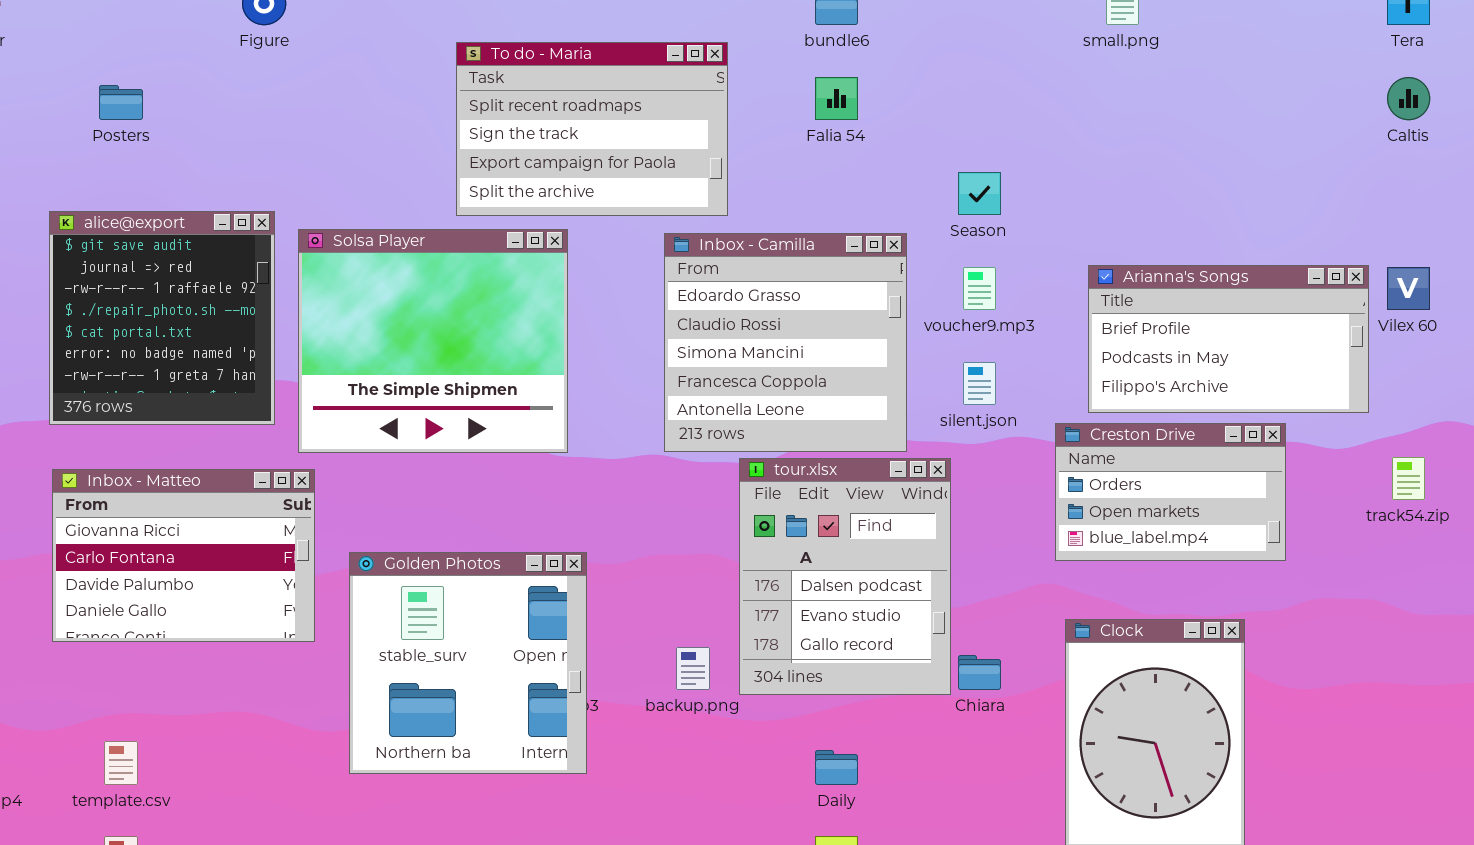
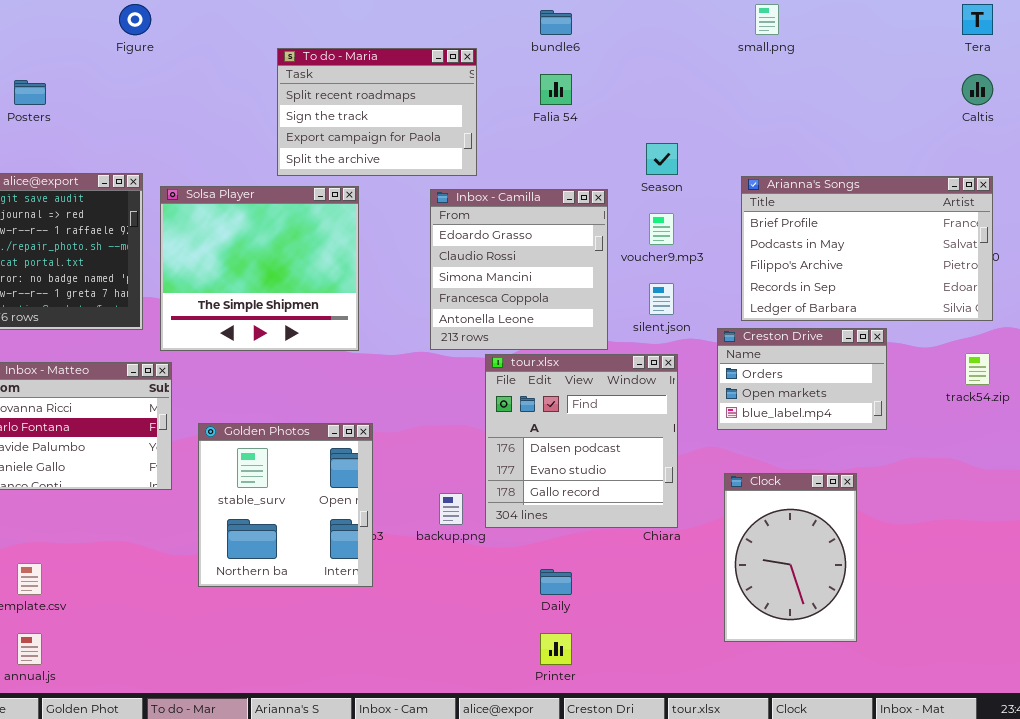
Arianna's Songs: [1088,265,1369,413] -> [741,176,993,321], resized
tour.xlsx: [739,458,951,695] -> [485,354,678,528], resized

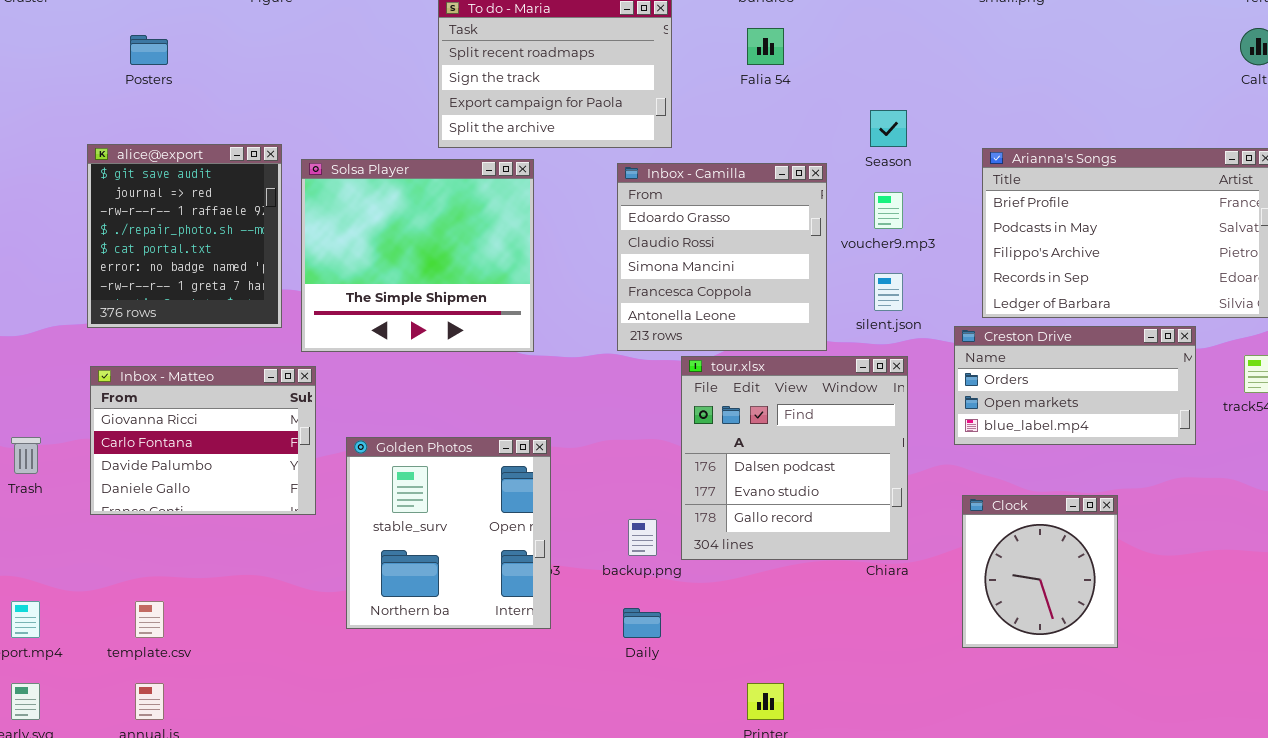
Creston Drive: [717,328,887,430] -> [954,326,1196,445], resized
Clock: [724,473,857,642] -> [962,495,1118,648], resized
Daily: [540,569,572,595] -> [623,608,661,638], moved

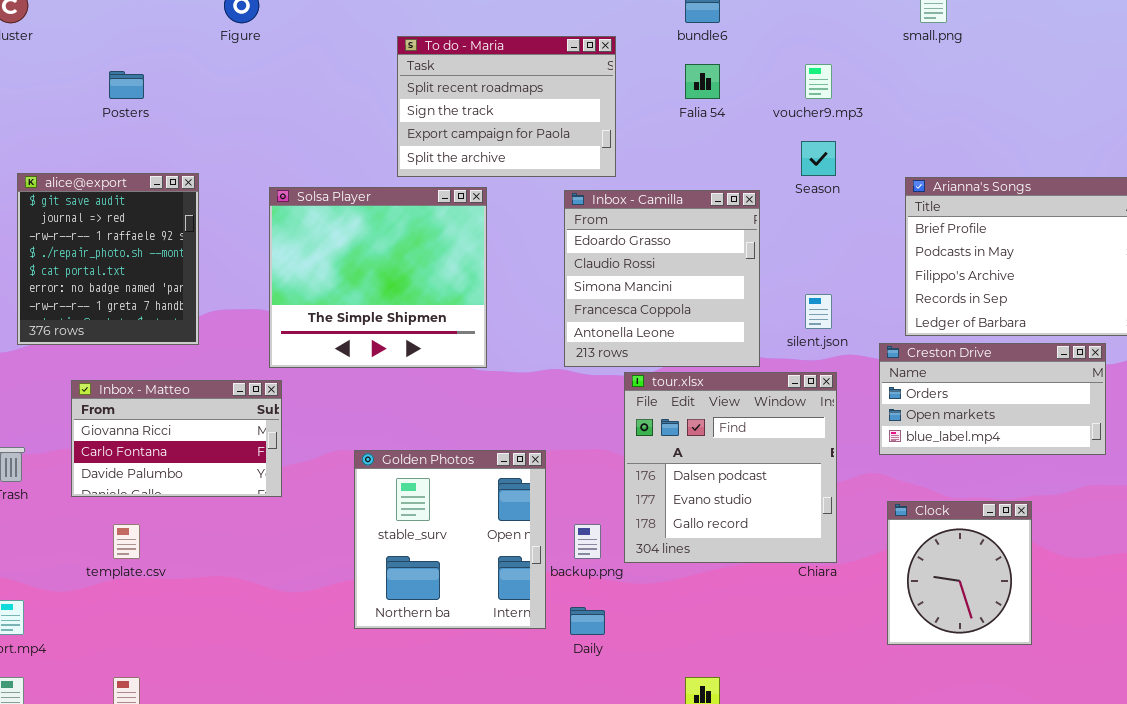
alice@export: [87,144,282,328] -> [17,173,199,345], moved
voucher9.mp3: [874,192,903,229] -> [805,64,832,99], moved
Inbox - Matteo: [90,366,316,515] -> [71,380,282,497], resized
Golden Photos: [346,437,551,629] -> [354,450,546,629], moved
template.csv: [135,601,164,638] -> [113,524,140,559], moved

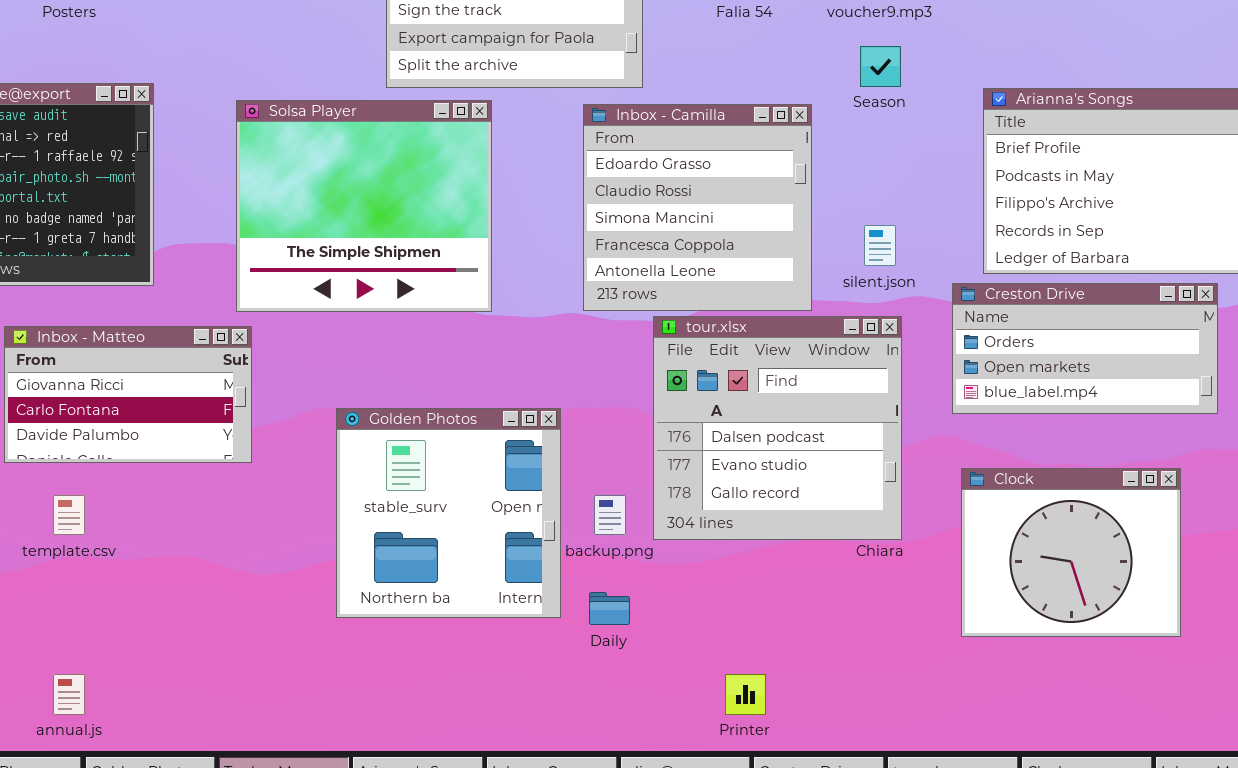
Clock: [887,501,1032,645] -> [961,468,1181,637], resized

